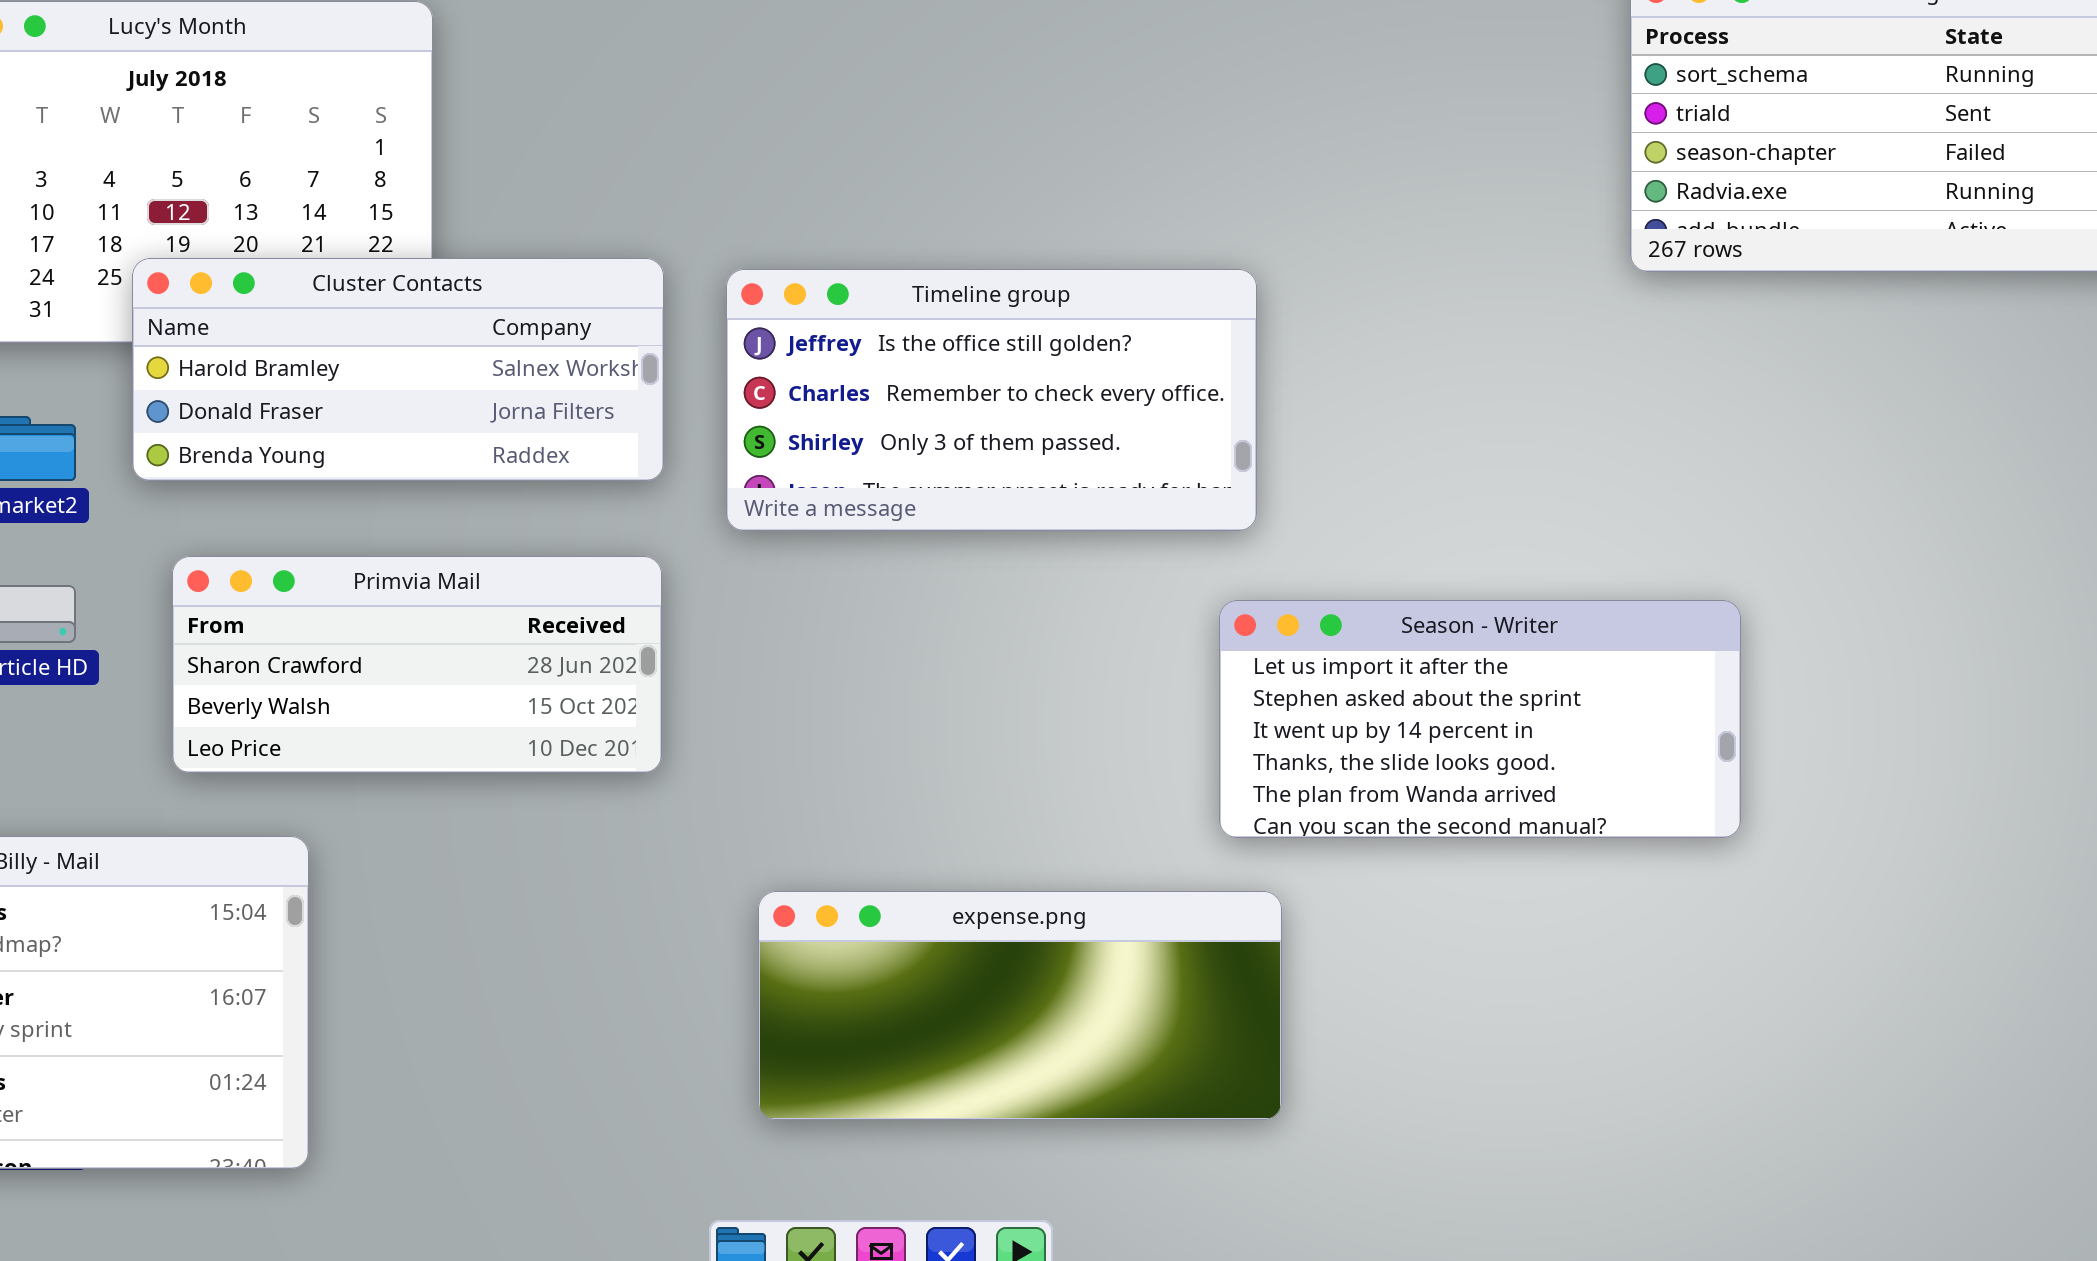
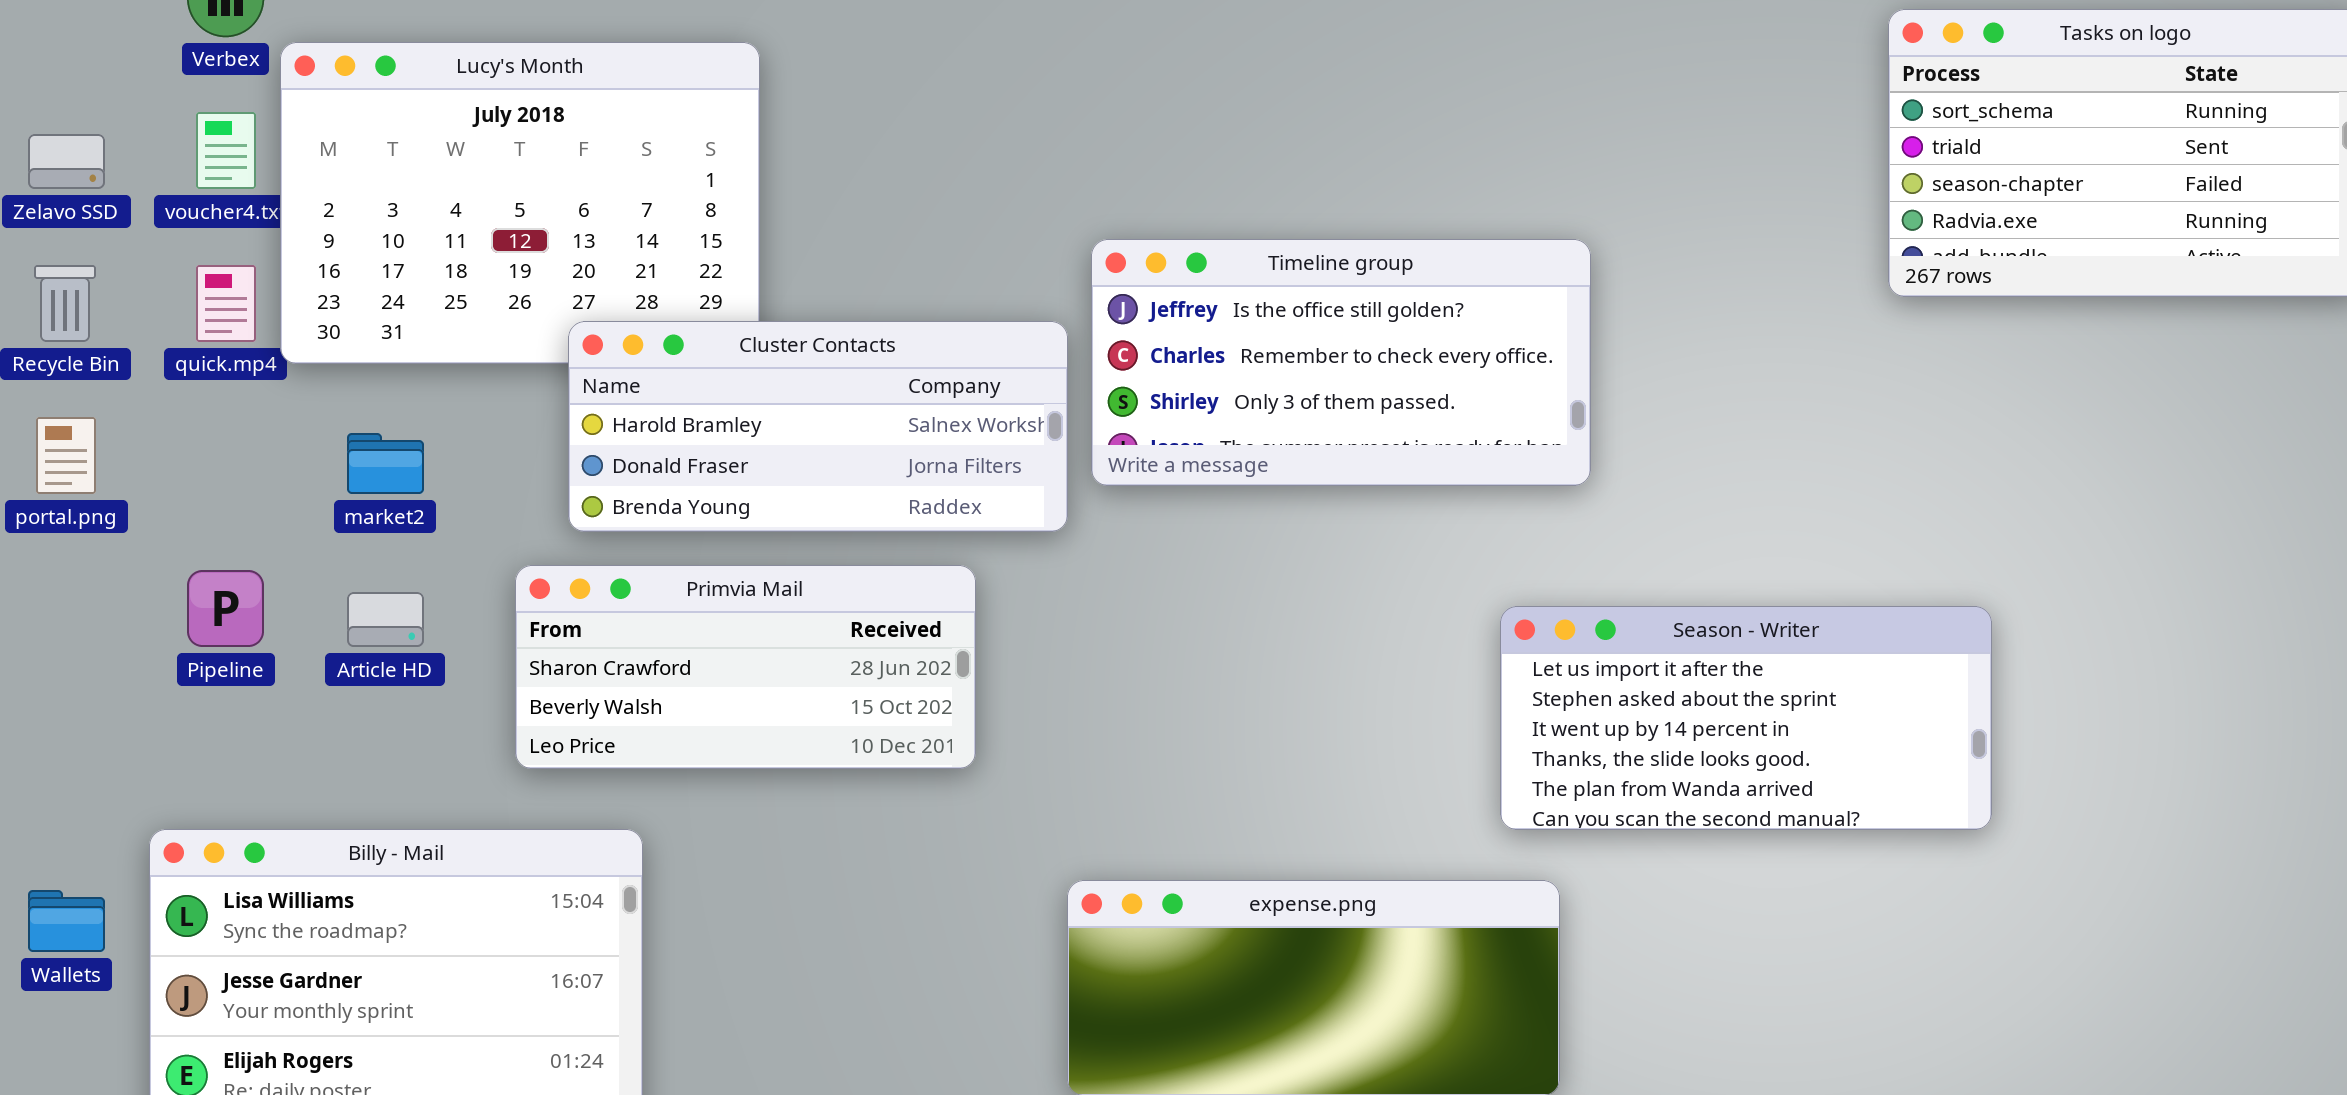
Cluster Contacts: [132,258,664,481] -> [568,321,1068,532], moved
Timeline group: [726,269,1257,531] -> [1091,239,1591,486], moved

